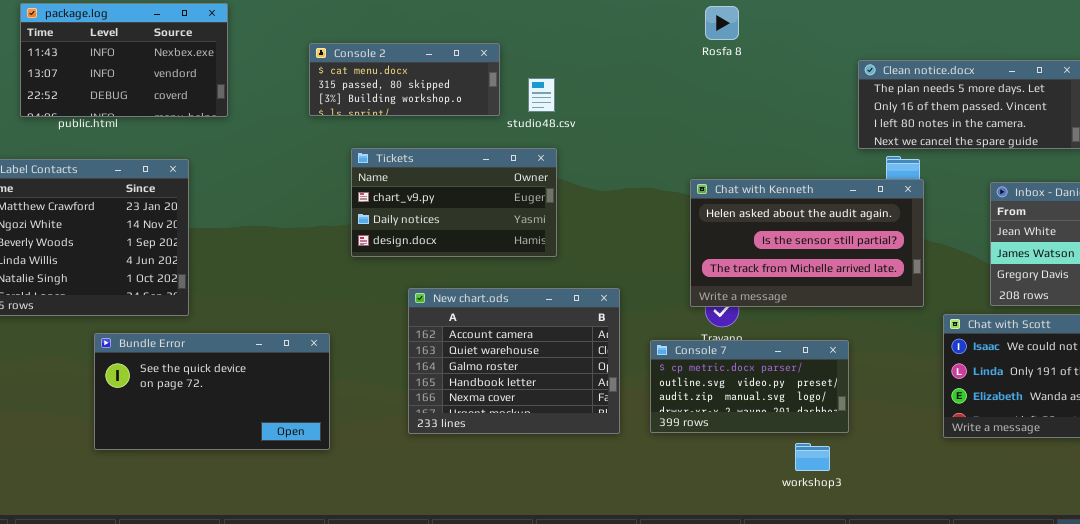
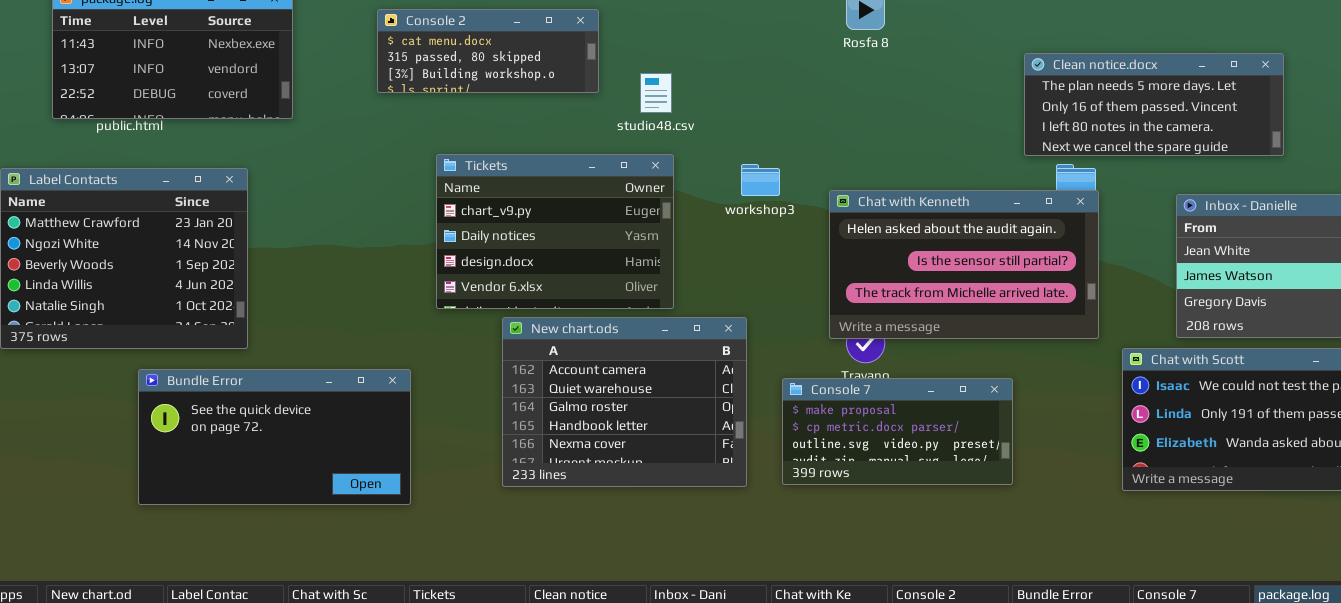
Console 2: [309,43,500,116] -> [377,9,599,93], moved
Tickets: [351,148,557,257] -> [436,154,674,309], resized
Console 7: [650,340,849,433] -> [782,378,1013,485], scrolled up 1 row
workshop3: [795,443,830,471] -> [741,164,780,196], moved

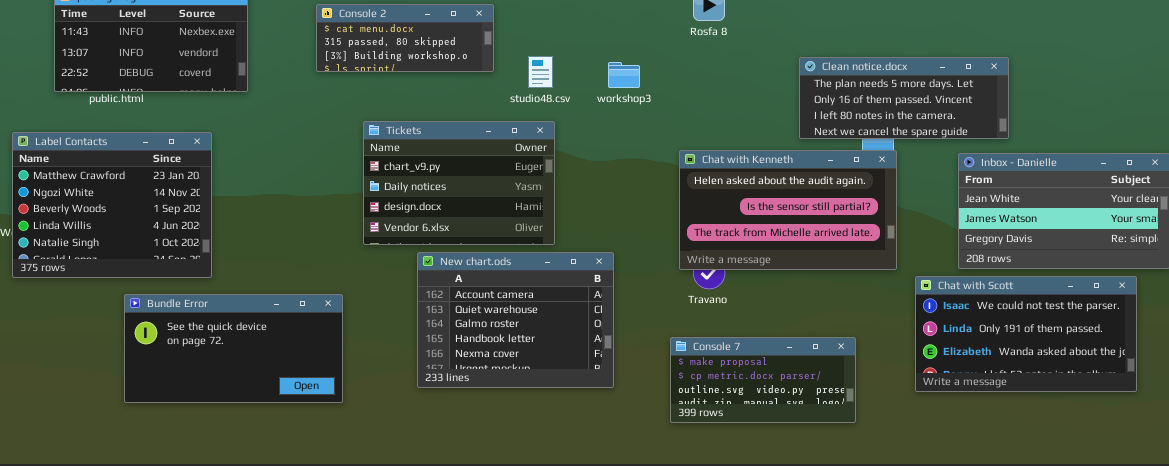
Clean notice.docx: [1024,53,1284,156] -> [799,57,1009,139], moved
workshop3: [741,164,780,196] -> [608,62,640,88], moved
Console 7: [782,378,1013,485] -> [670,337,856,423], moved

